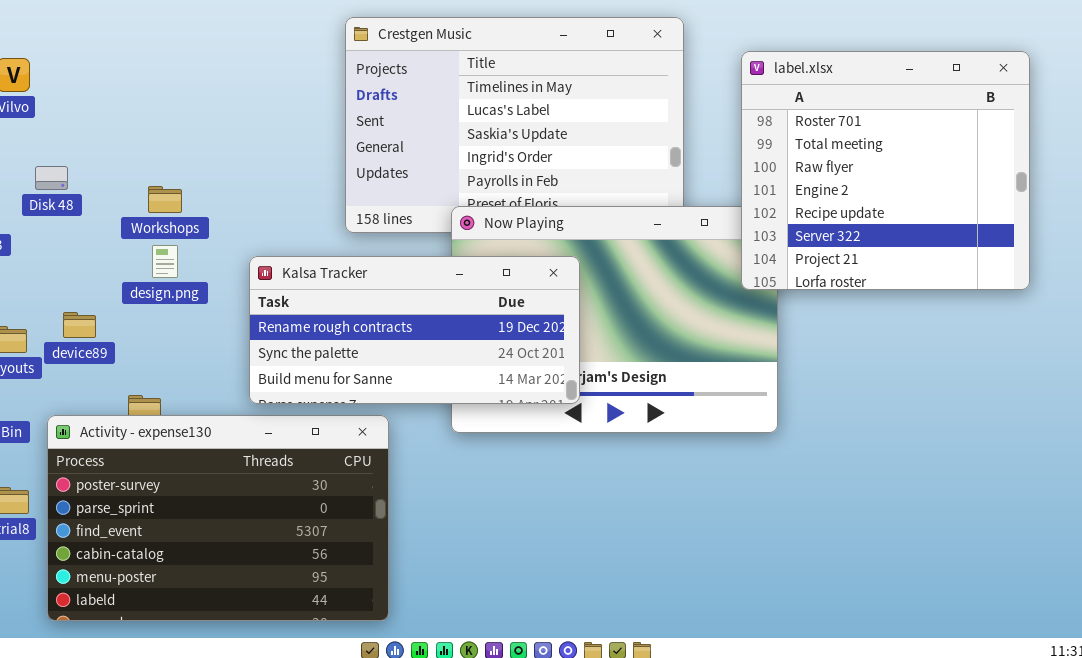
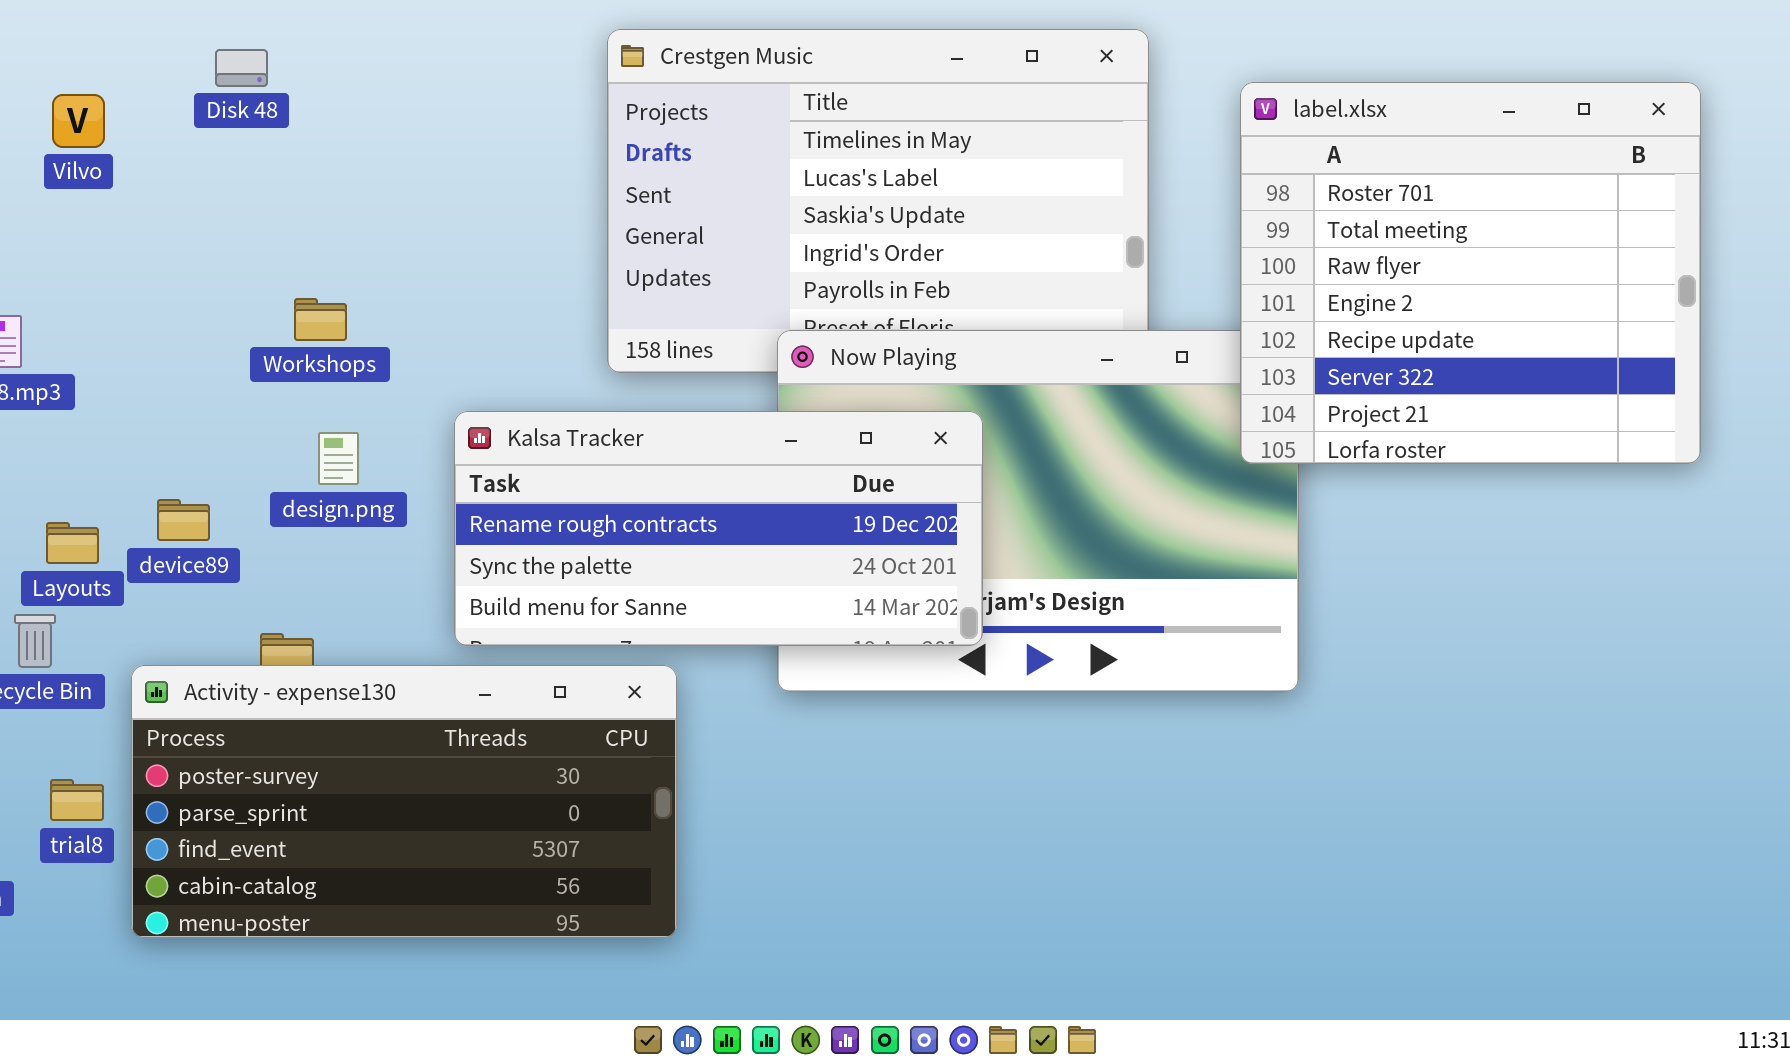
Disk 48: [35,166,68,190] -> [215,49,268,87], moved
design.png: [152,245,178,278] -> [318,432,359,485], moved
Activity - expense130: [47,415,389,621] -> [131,665,677,938], resized

